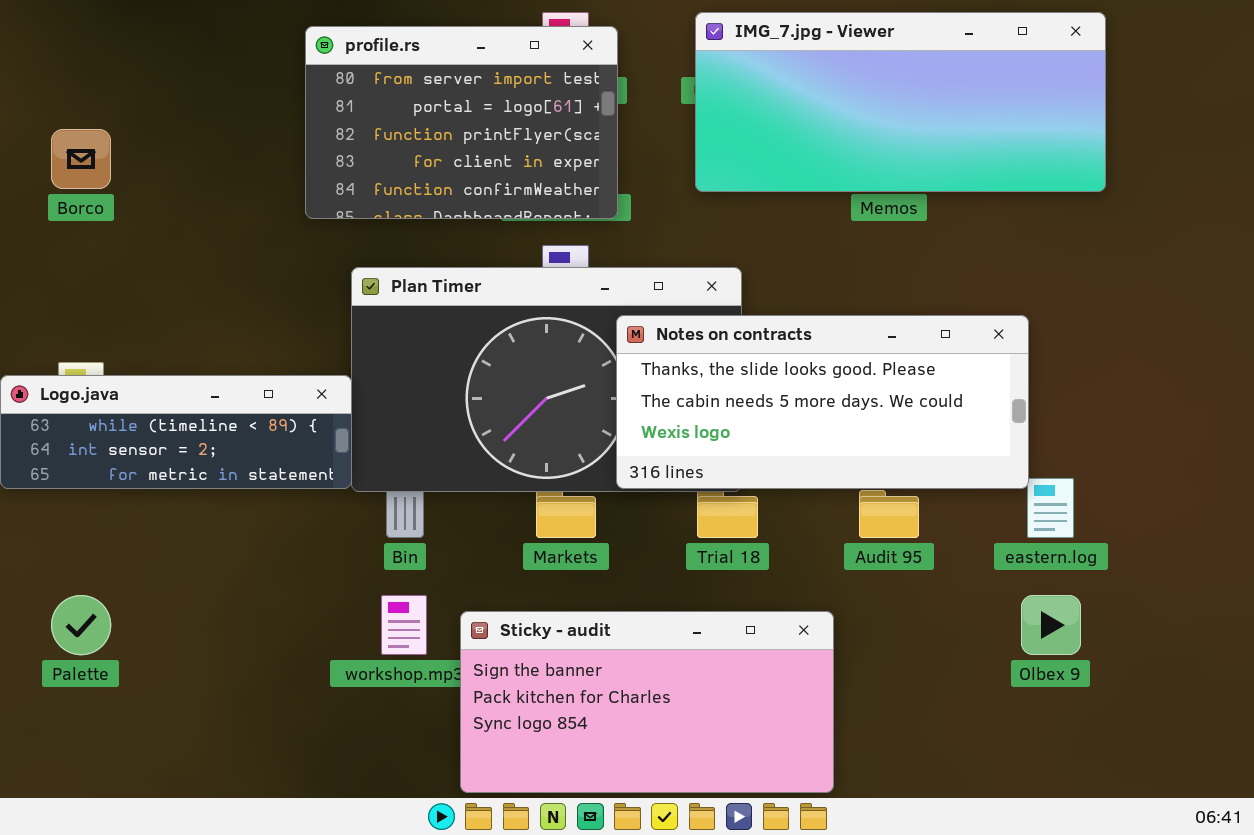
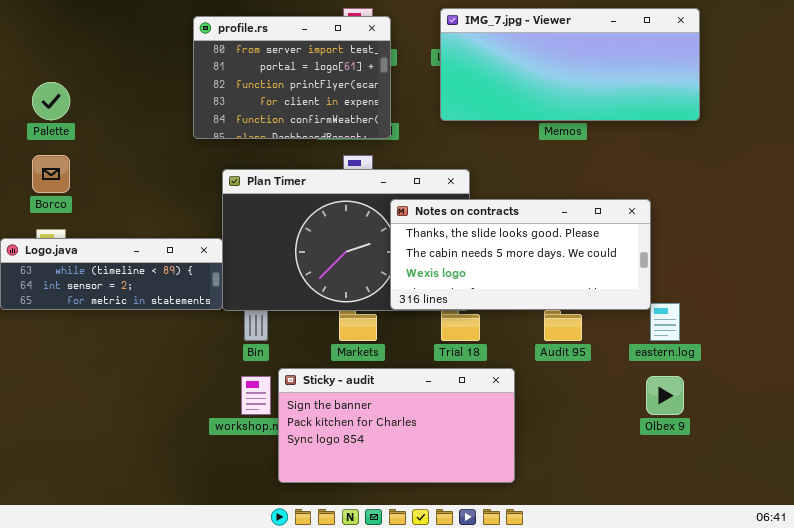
Borco: [51,129,111,189] -> [32,155,70,193], moved
Palette: [51,595,111,655] -> [32,82,70,120], moved
Sticky - audit: [460,611,834,793] -> [278,368,515,483], moved

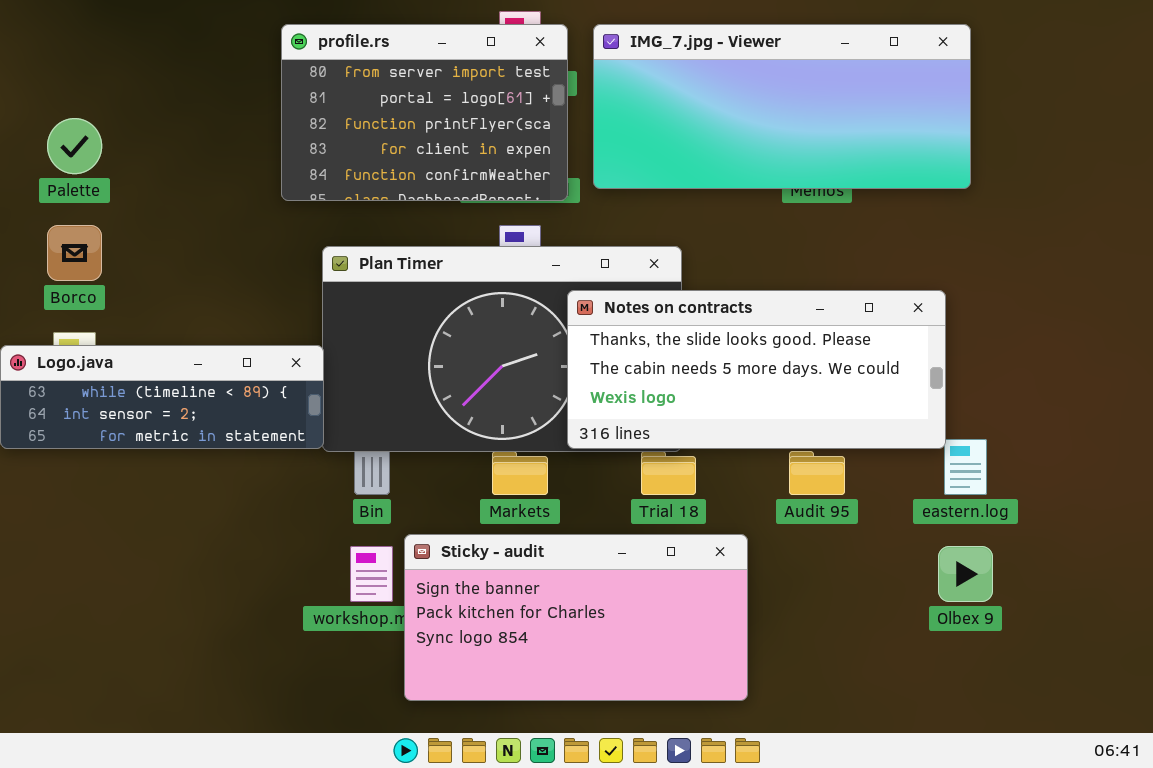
IMG_7.jpg - Viewer: [440,8,700,121] -> [593,24,971,189], moved

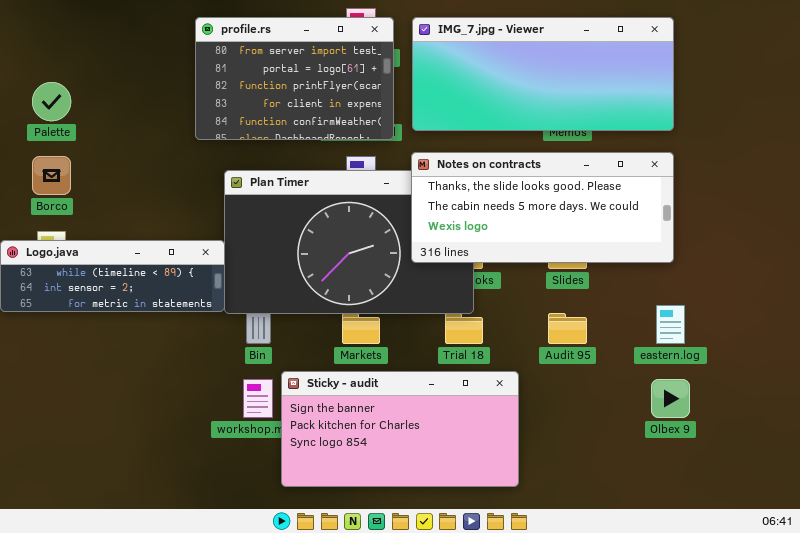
Notes on contracts: [567,290,946,449] -> [411,152,674,263], moved

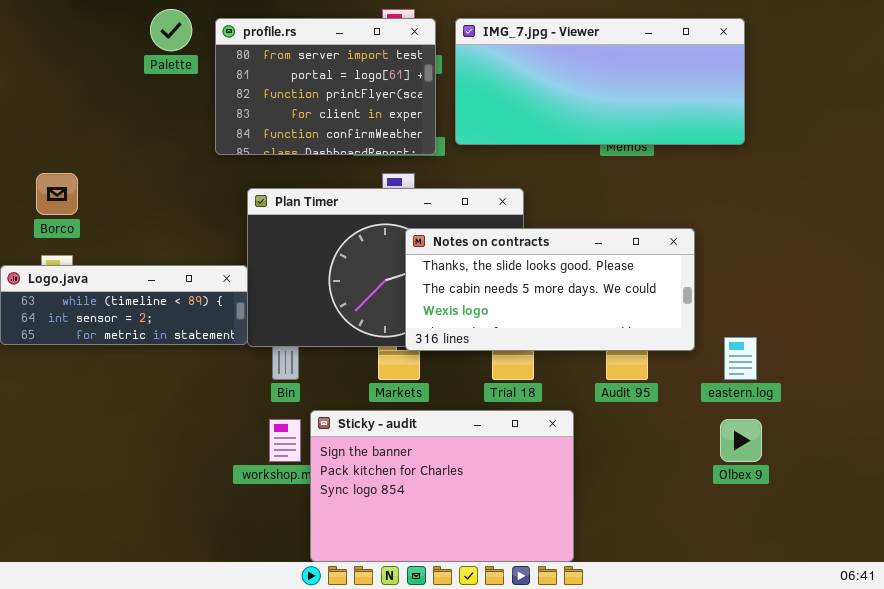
Palette: [32,82,71,121] -> [150,9,192,51], moved
Notes on contracts: [411,152,674,263] -> [405,228,695,351], moved
Sticky - audit: [281,371,519,487] -> [310,410,574,562], resized

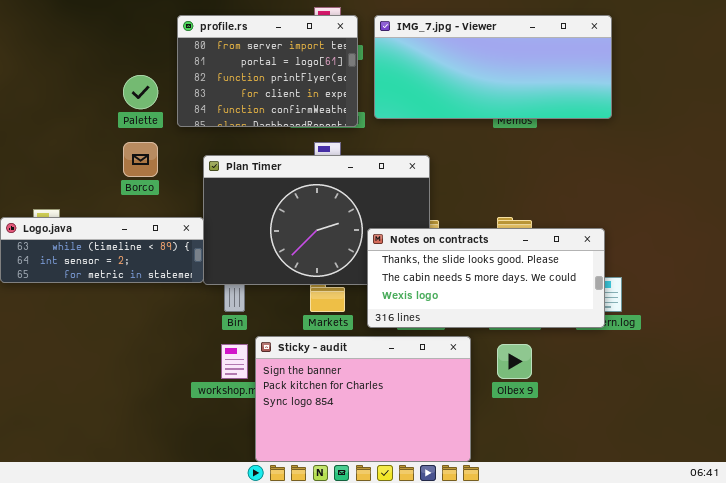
Palette: [150,9,192,51] -> [123,75,158,109], moved
Borco: [36,173,78,215] -> [123,142,158,177], moved
Notes on contracts: [405,228,695,351] -> [367,228,605,328], moved
Olbex 9: [720,419,762,462] -> [497,344,532,379], moved

